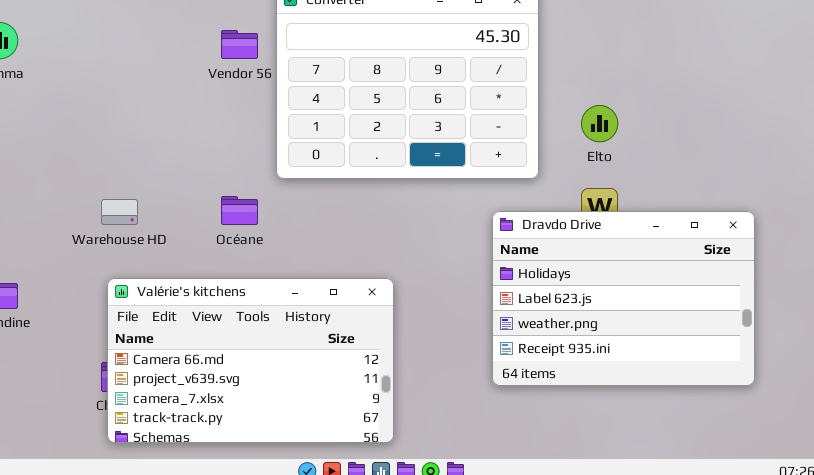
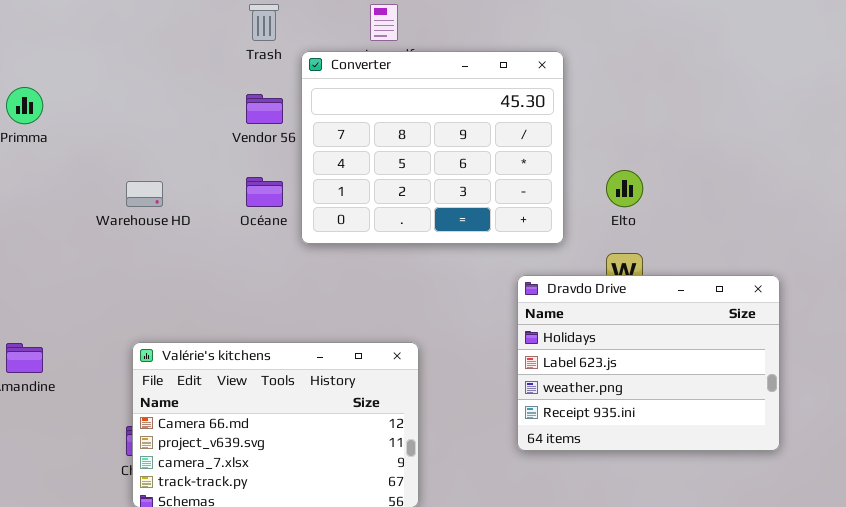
Océane: [221,196,258,225] -> [246,177,283,207], moved
Warehouse HD: [101,199,138,225] -> [126,181,163,207], moved

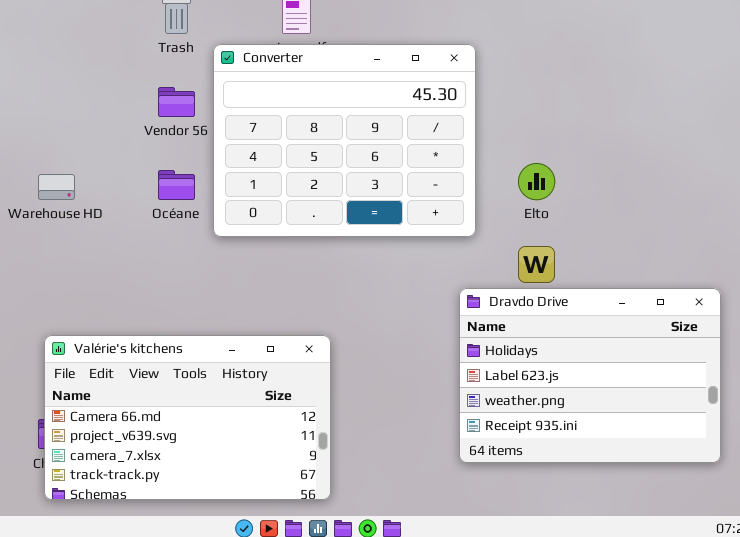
Dravdo Drive: [517,275,780,451] -> [459,288,721,463], moved

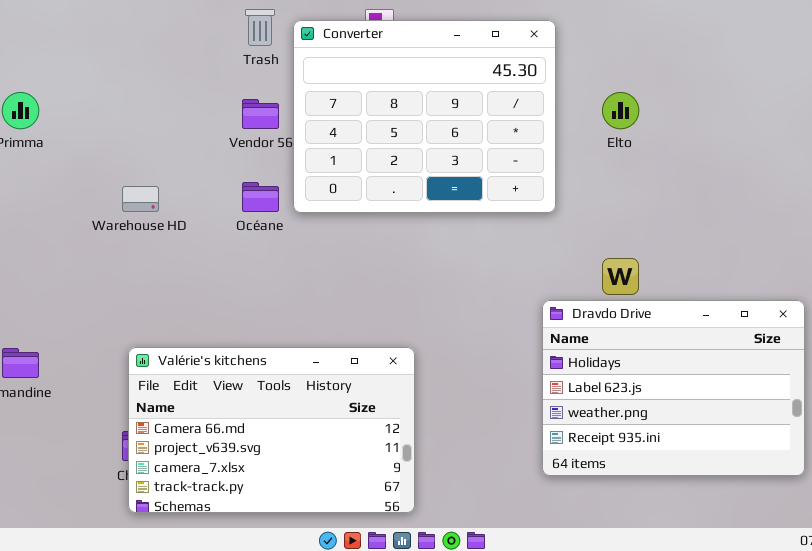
Converter: [213,44,476,237] -> [293,20,556,213], moved
Elto: [518,163,555,200] -> [602,92,639,129], moved

